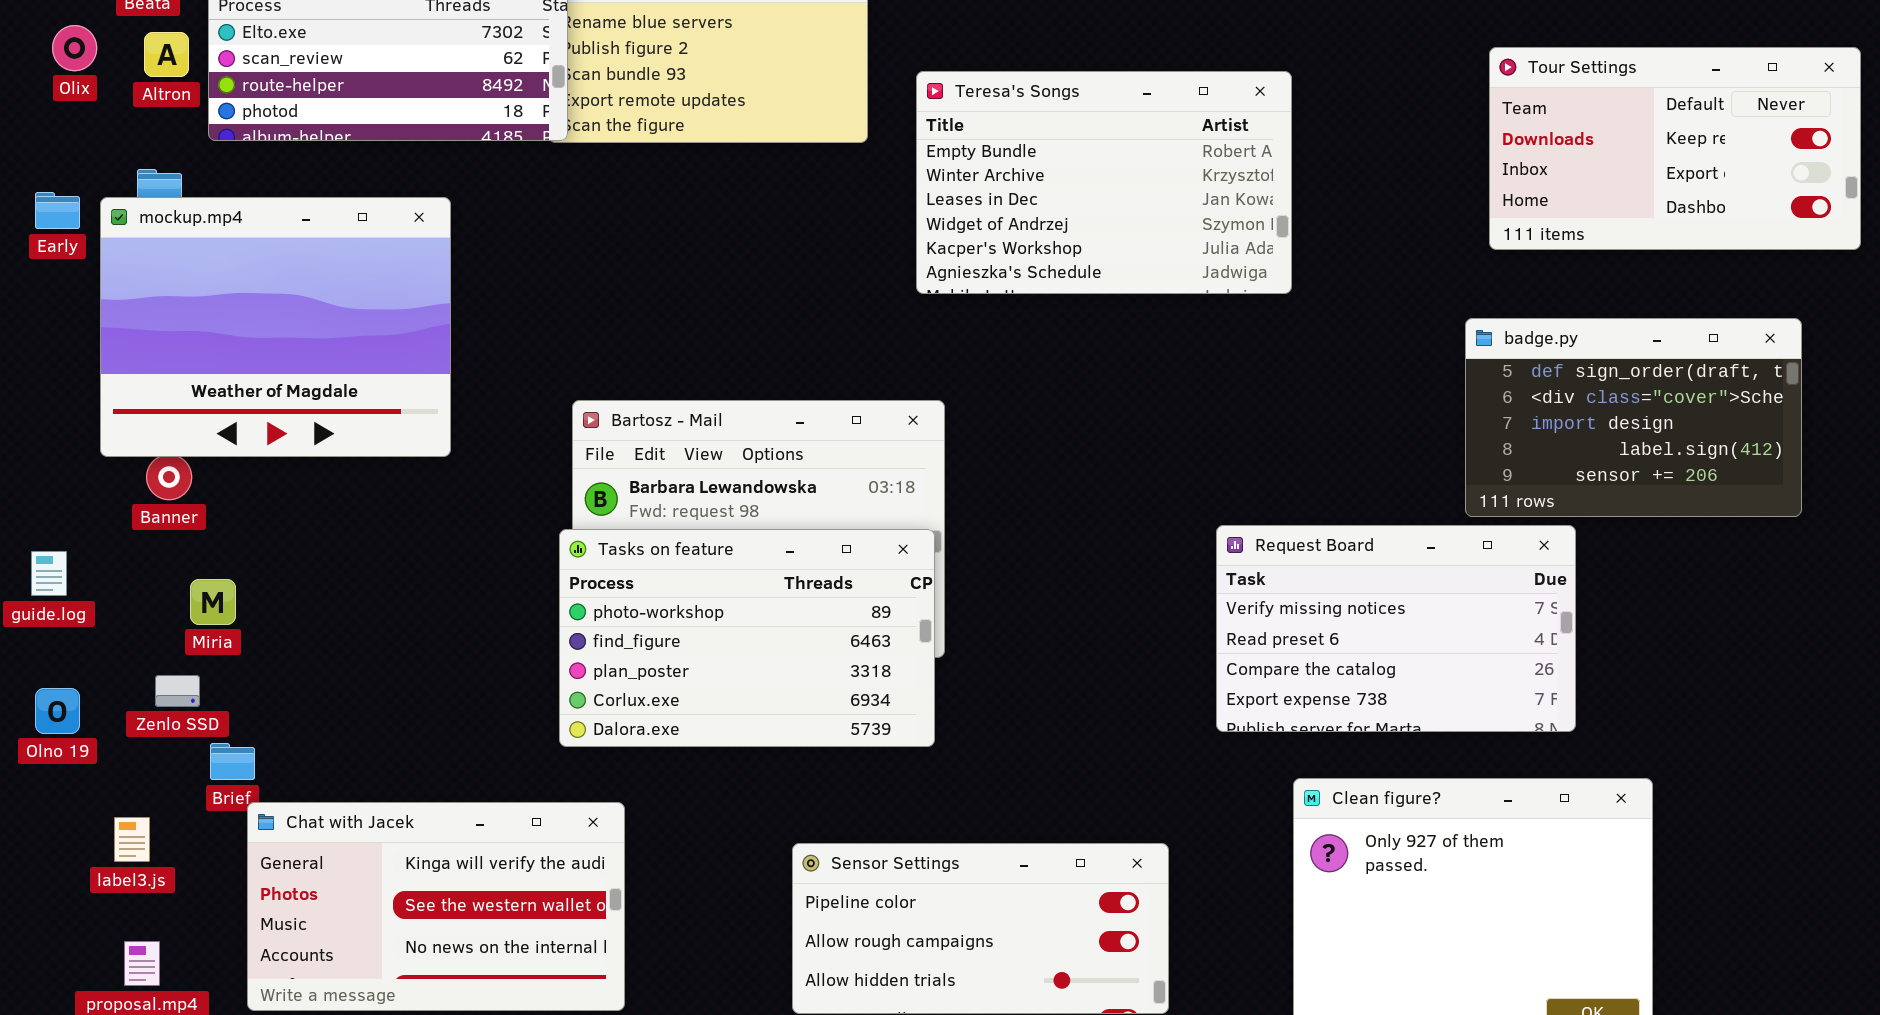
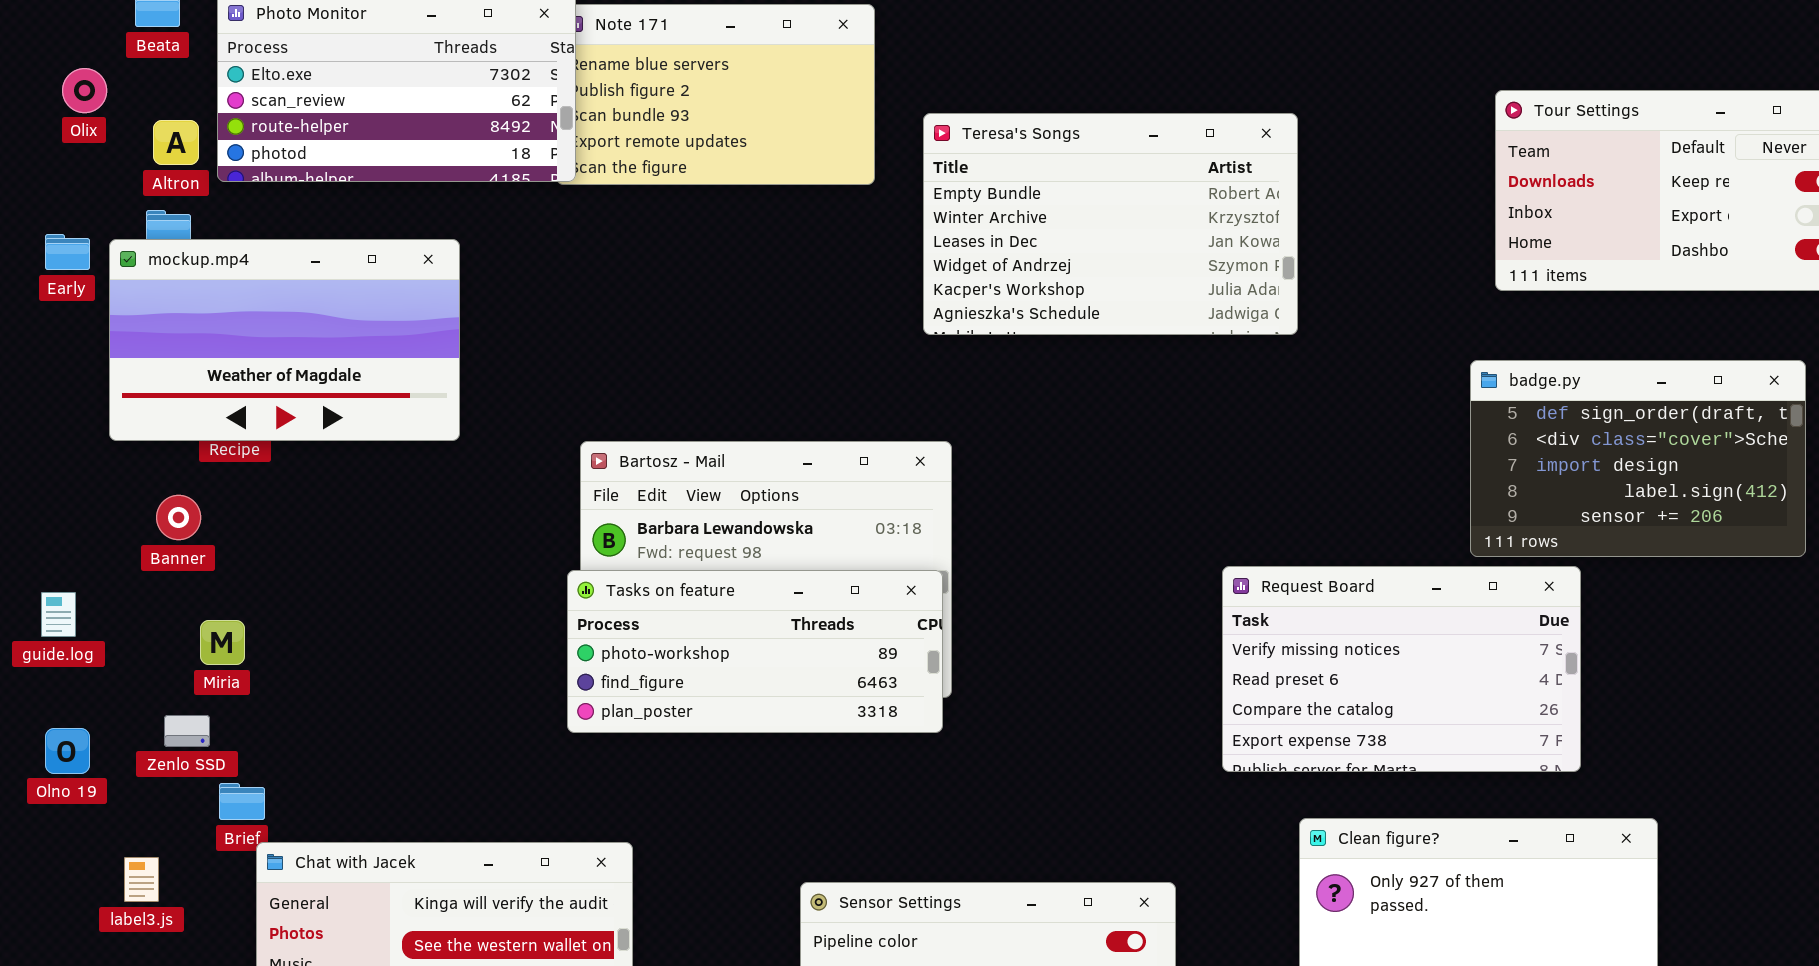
Altron: [144,32,189,77] -> [153,120,199,165], moved
mockup.mp4: [100,197,451,457] -> [109,239,460,441], resized
Tasks on feature: [559,529,935,747] -> [567,570,943,733], resized

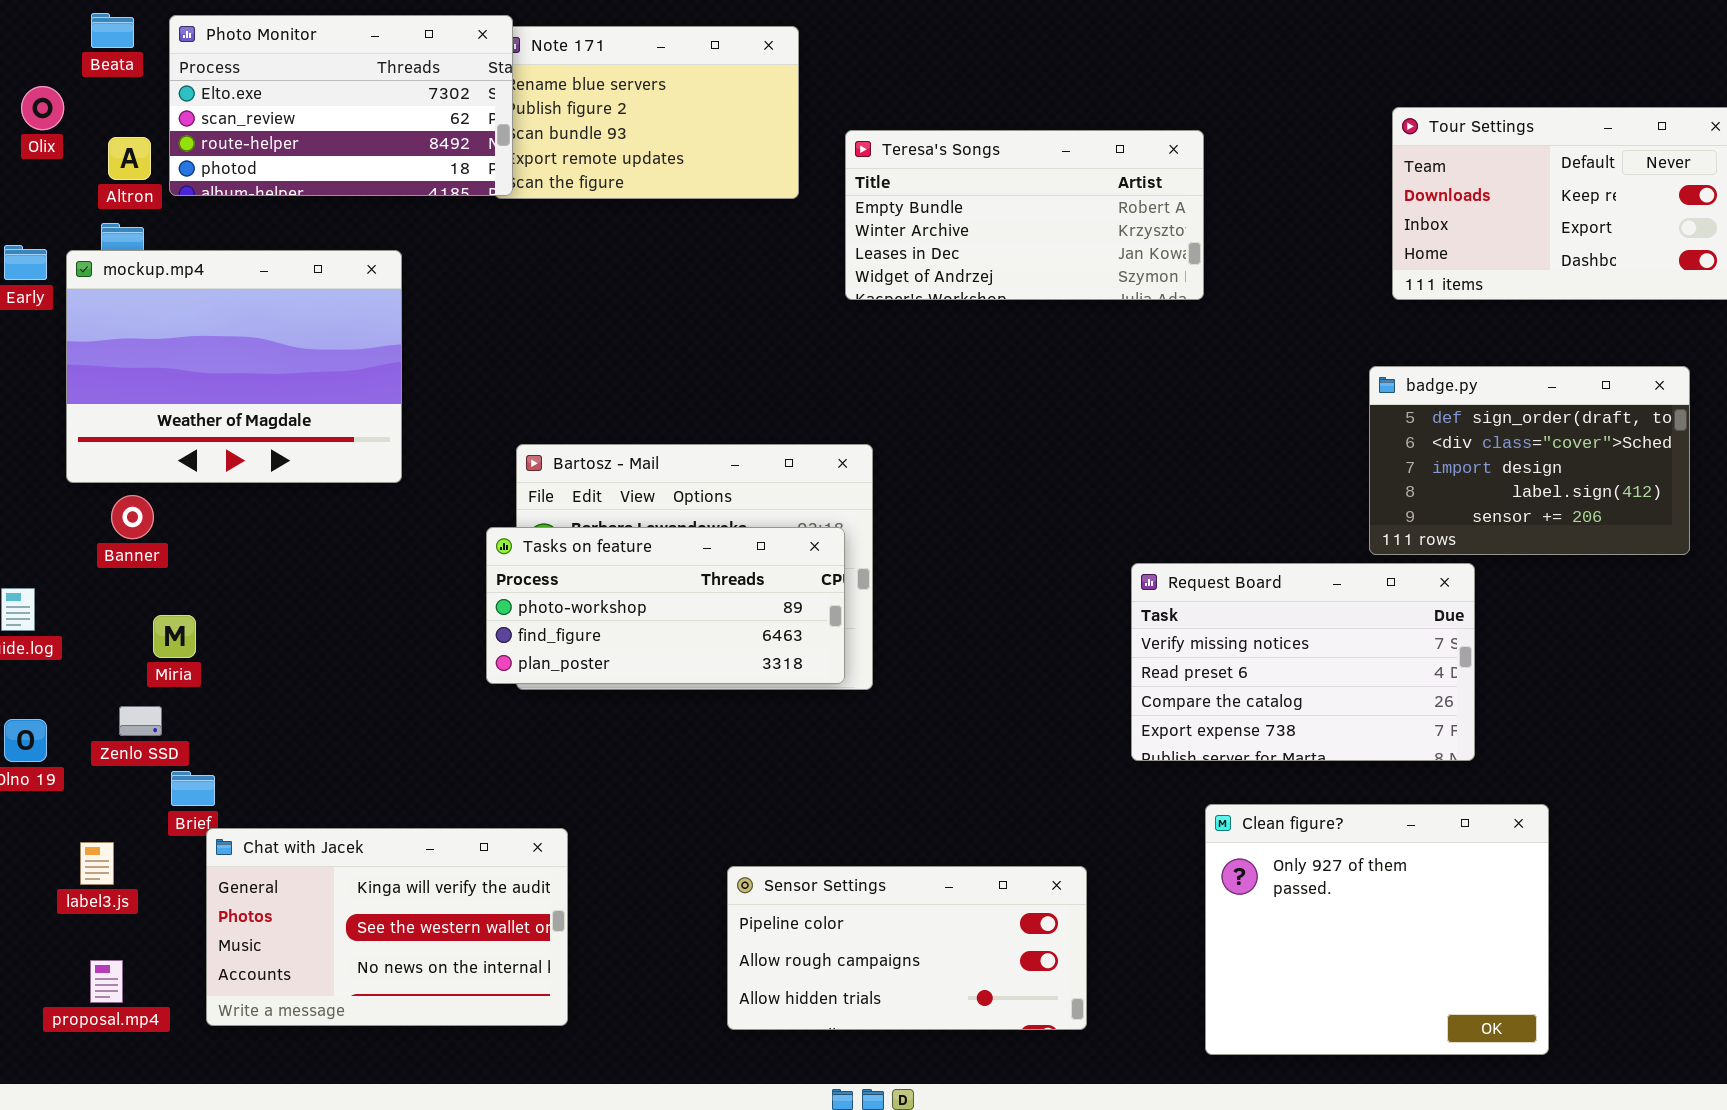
Teresa's Songs: [923,113,1298,335] -> [845,130,1204,300], resized
mockup.mp4: [109,239,460,441] -> [66,250,402,483], resized
Tasks on feature: [567,570,943,733] -> [486,527,845,684], moved

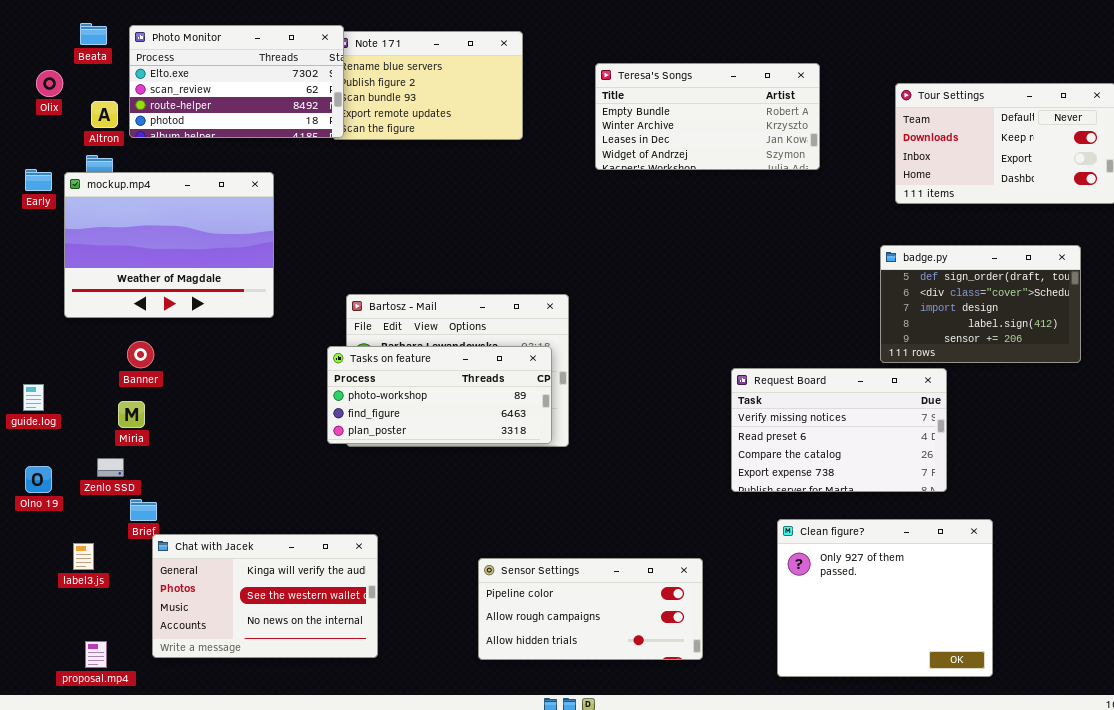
Teresa's Songs: [845,130,1204,300] -> [595,63,820,170], moved
Banner: [111,495,154,539] -> [127,341,154,368], moved
proposal.mp4: [90,960,123,1003] -> [85,641,107,668], moved

